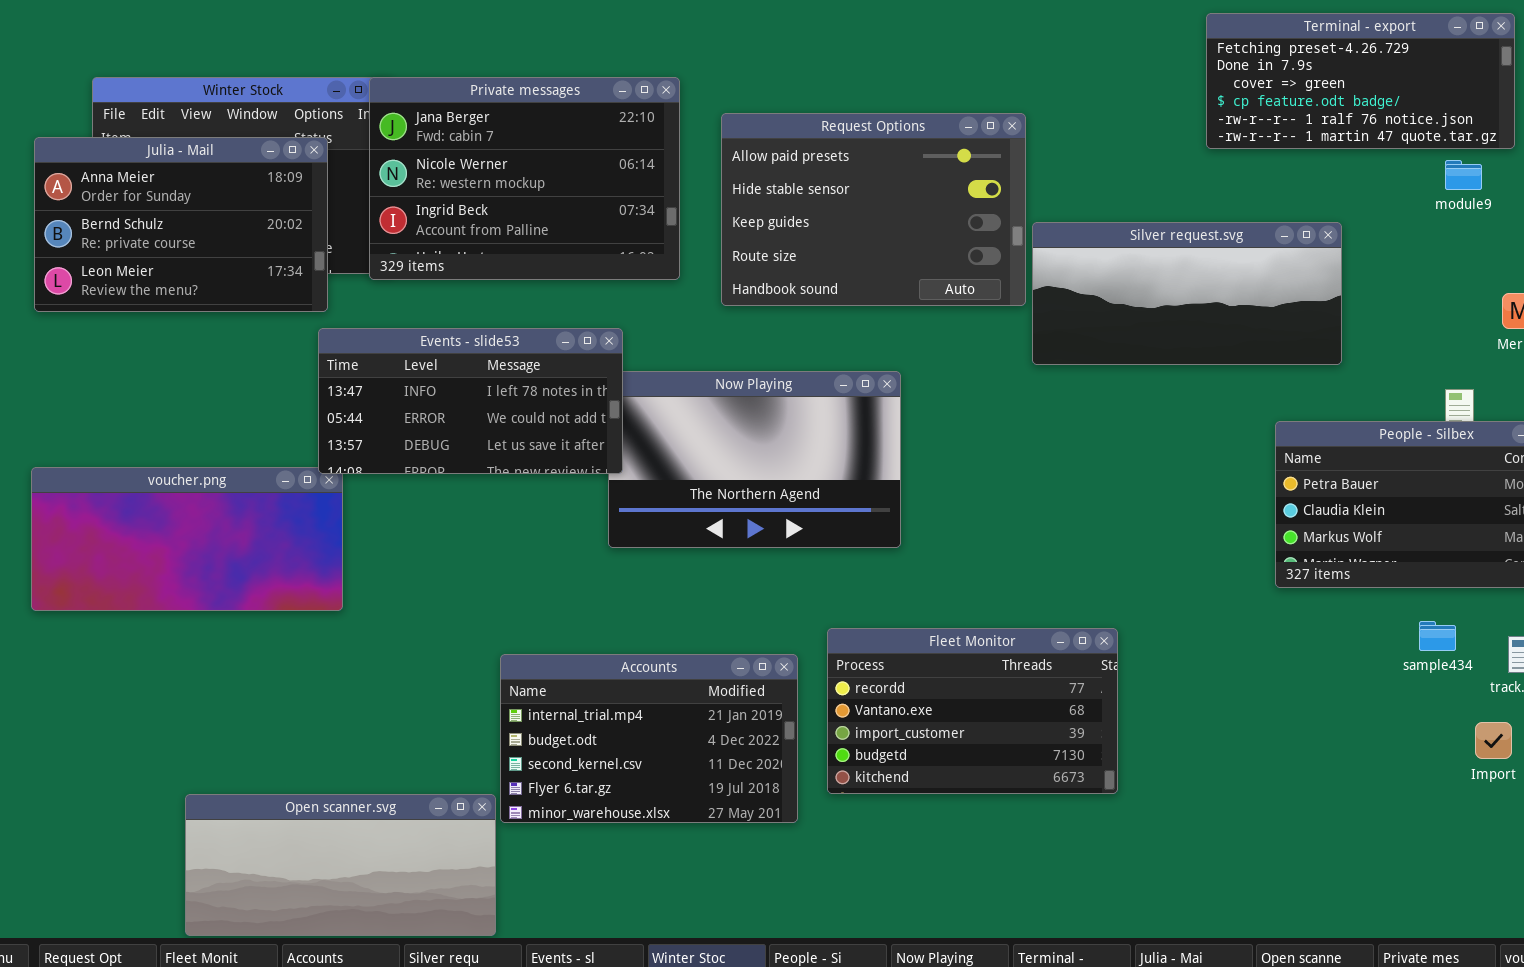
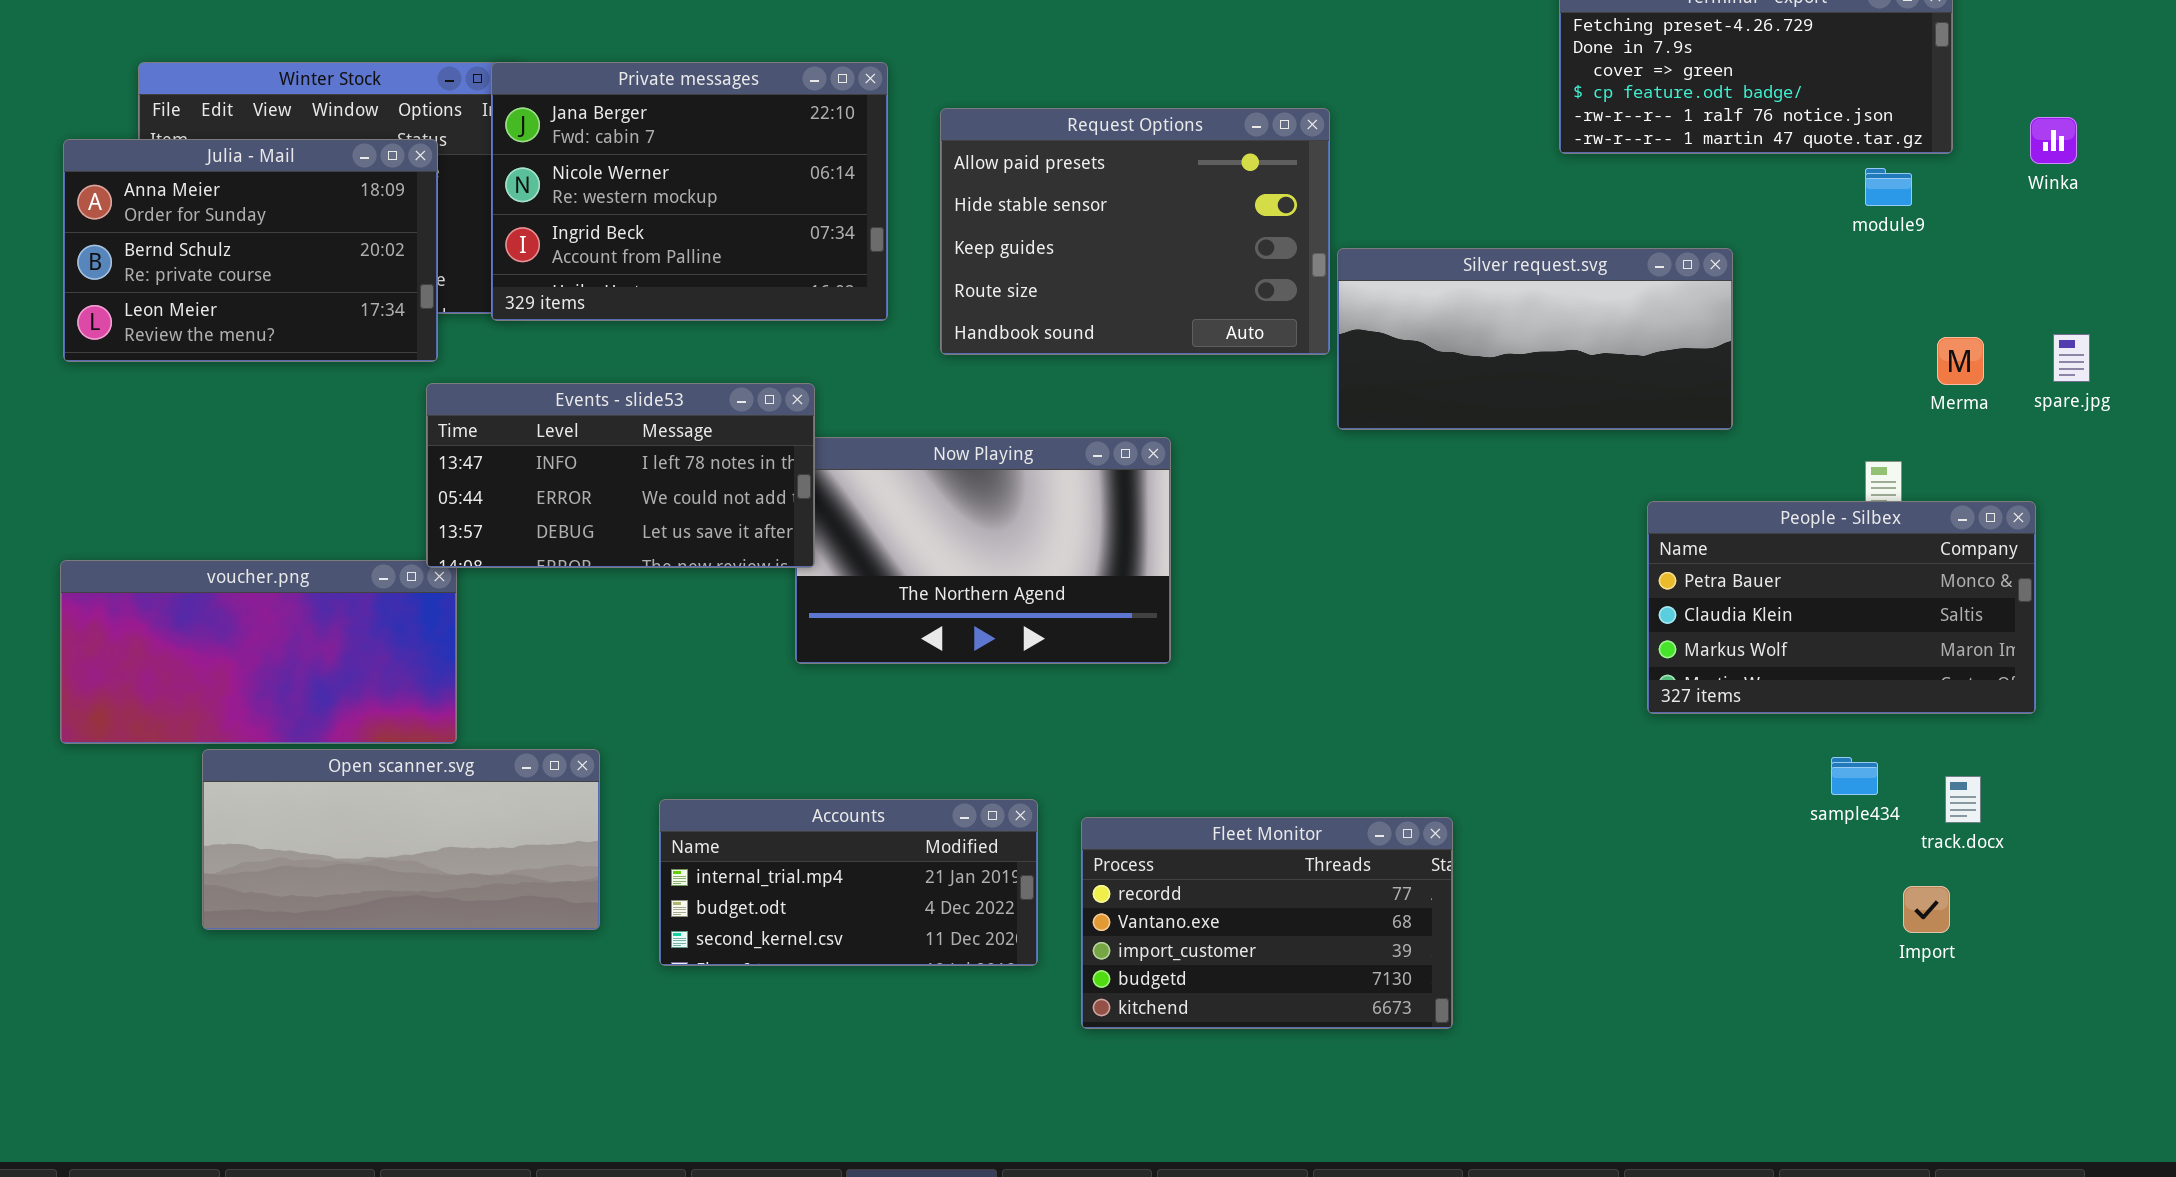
Fleet Monitor: [827,628,1118,794] -> [1081,817,1453,1029], moved
Accounts: [500,654,798,823] -> [659,799,1038,966], resized
Open scanner.svg: [185,794,496,936] -> [202,749,600,930], moved

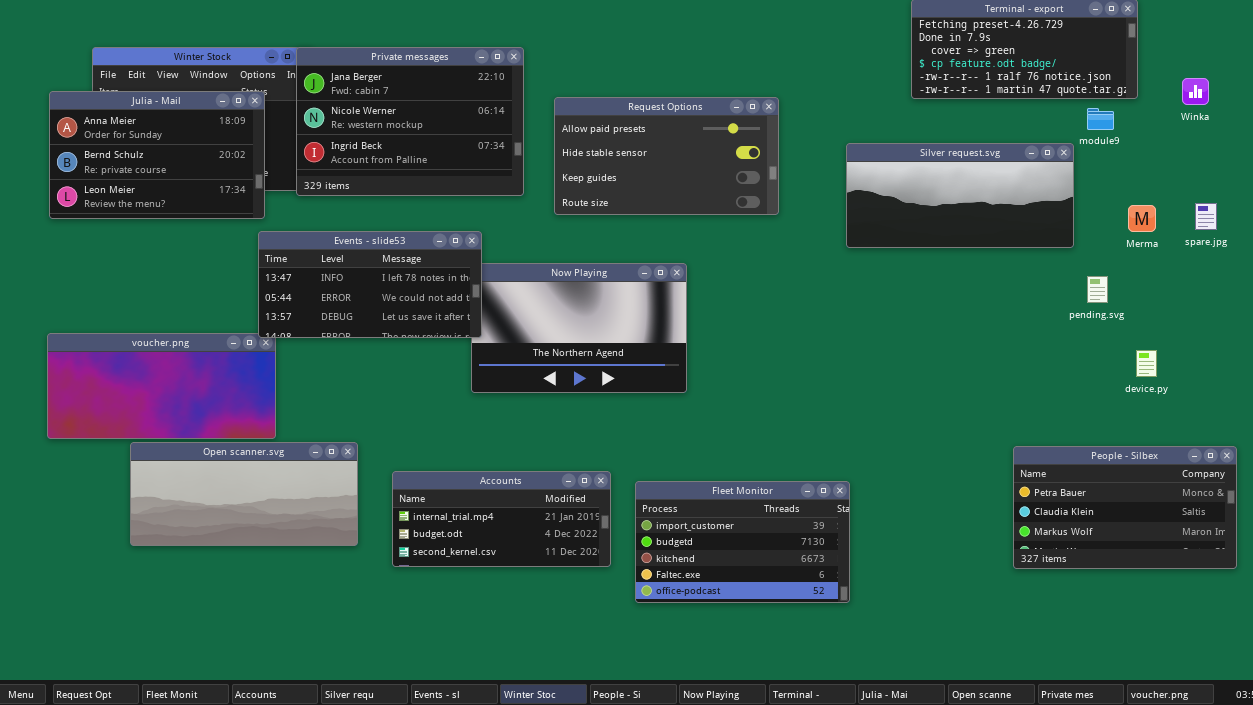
Request Options: [940,108,1330,355] -> [554,97,779,215], resized
Silver request.svg: [1337,248,1733,430] -> [846,143,1074,248], moved
People - Silbex: [1647,501,2036,714] -> [1013,446,1237,569], moved
Fleet Monitor: [1081,817,1453,1029] -> [635,481,850,603], scrolled down 2 rows

